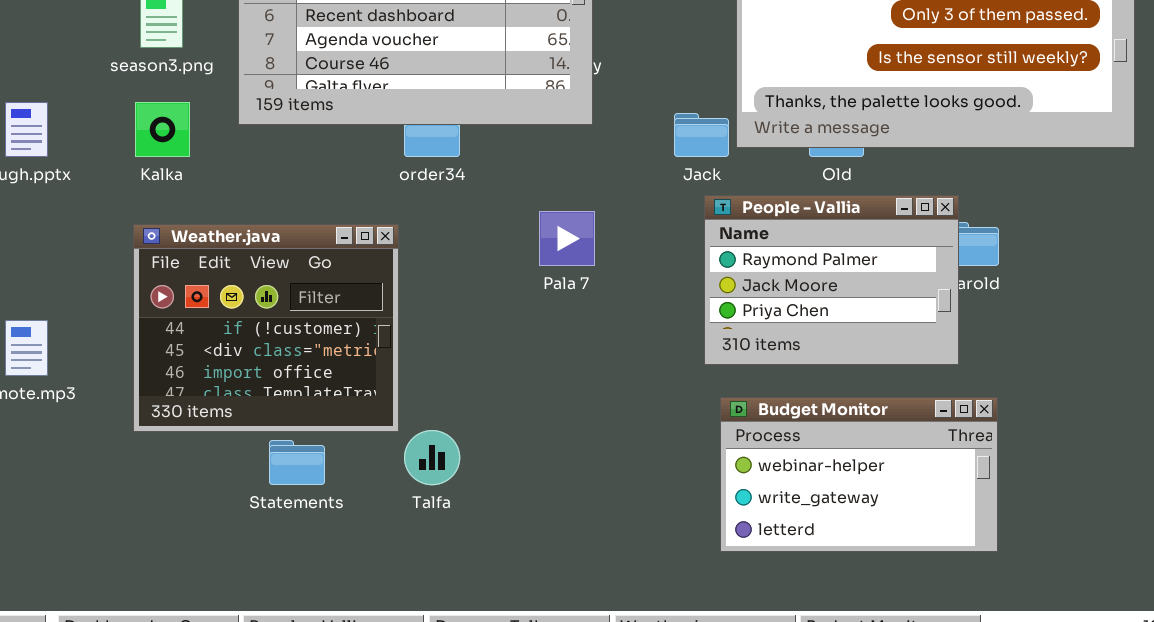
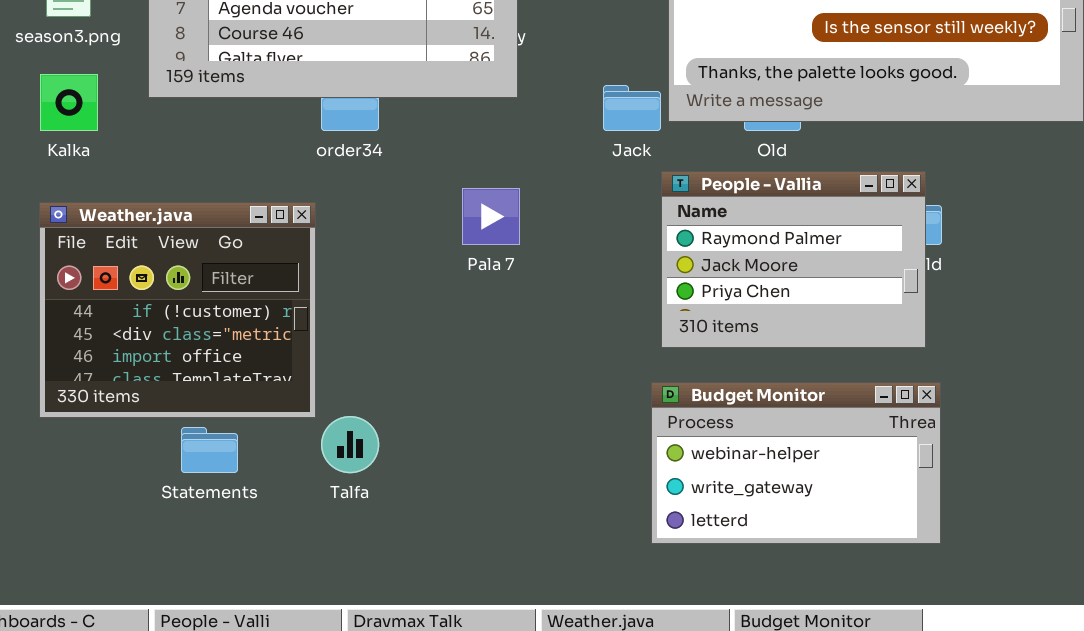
People - Vallia: [704,195,959,365] -> [661,171,926,348], moved

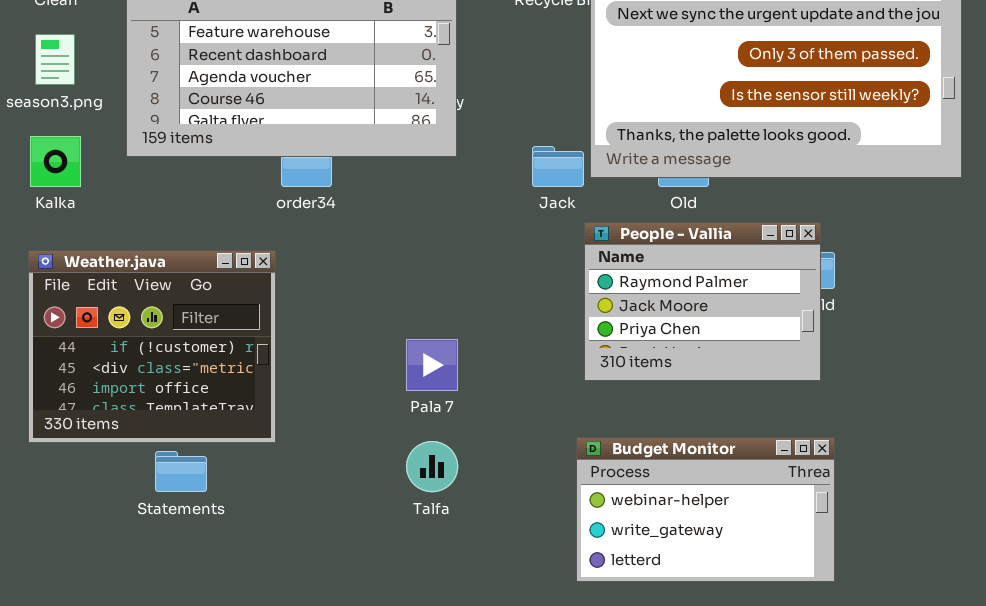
Pala 7: [462,188,520,245] -> [406,339,458,391], moved
Budget Monitor: [651,382,941,544] -> [576,437,835,582], moved
Talfa: [321,416,379,473] -> [406,441,458,492], moved

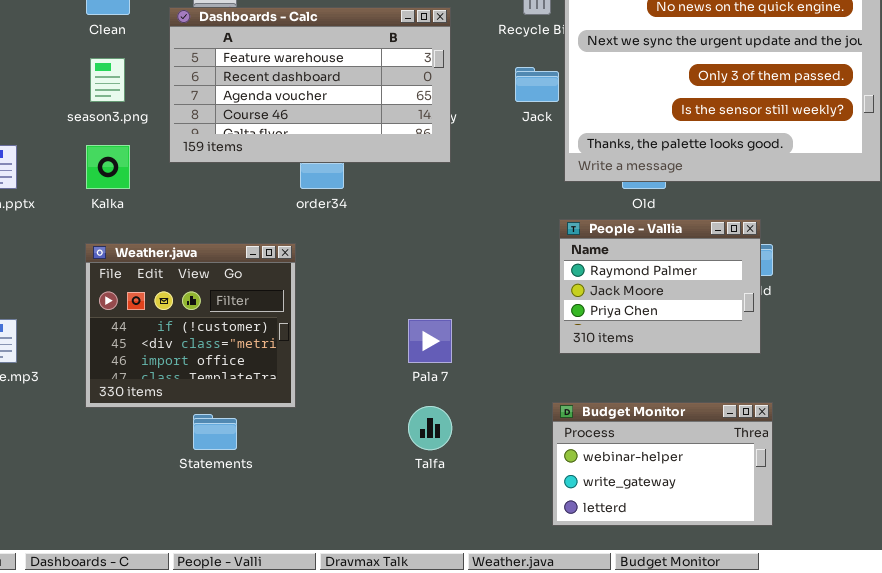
Jack: [532,146,584,187] -> [515,67,559,102], moved

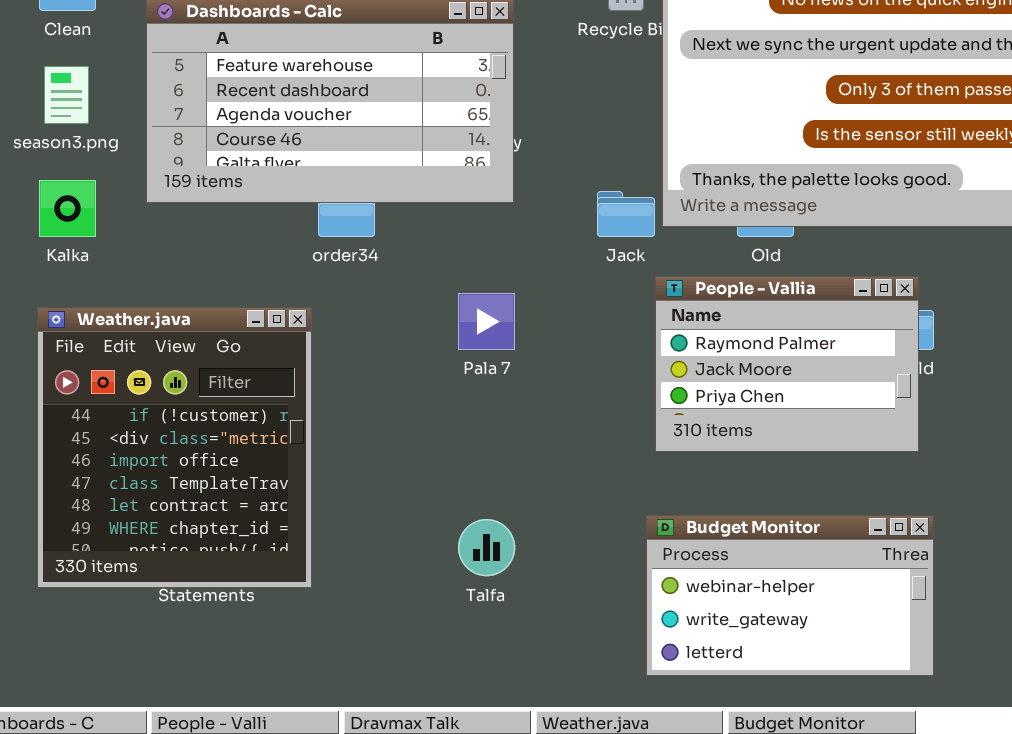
Jack: [515,67,559,102] -> [597,191,655,237], moved
Weather.java: [85,243,296,408] -> [37,307,312,588], resized
Pala 7: [408,319,452,363] -> [458,293,515,350], moved

